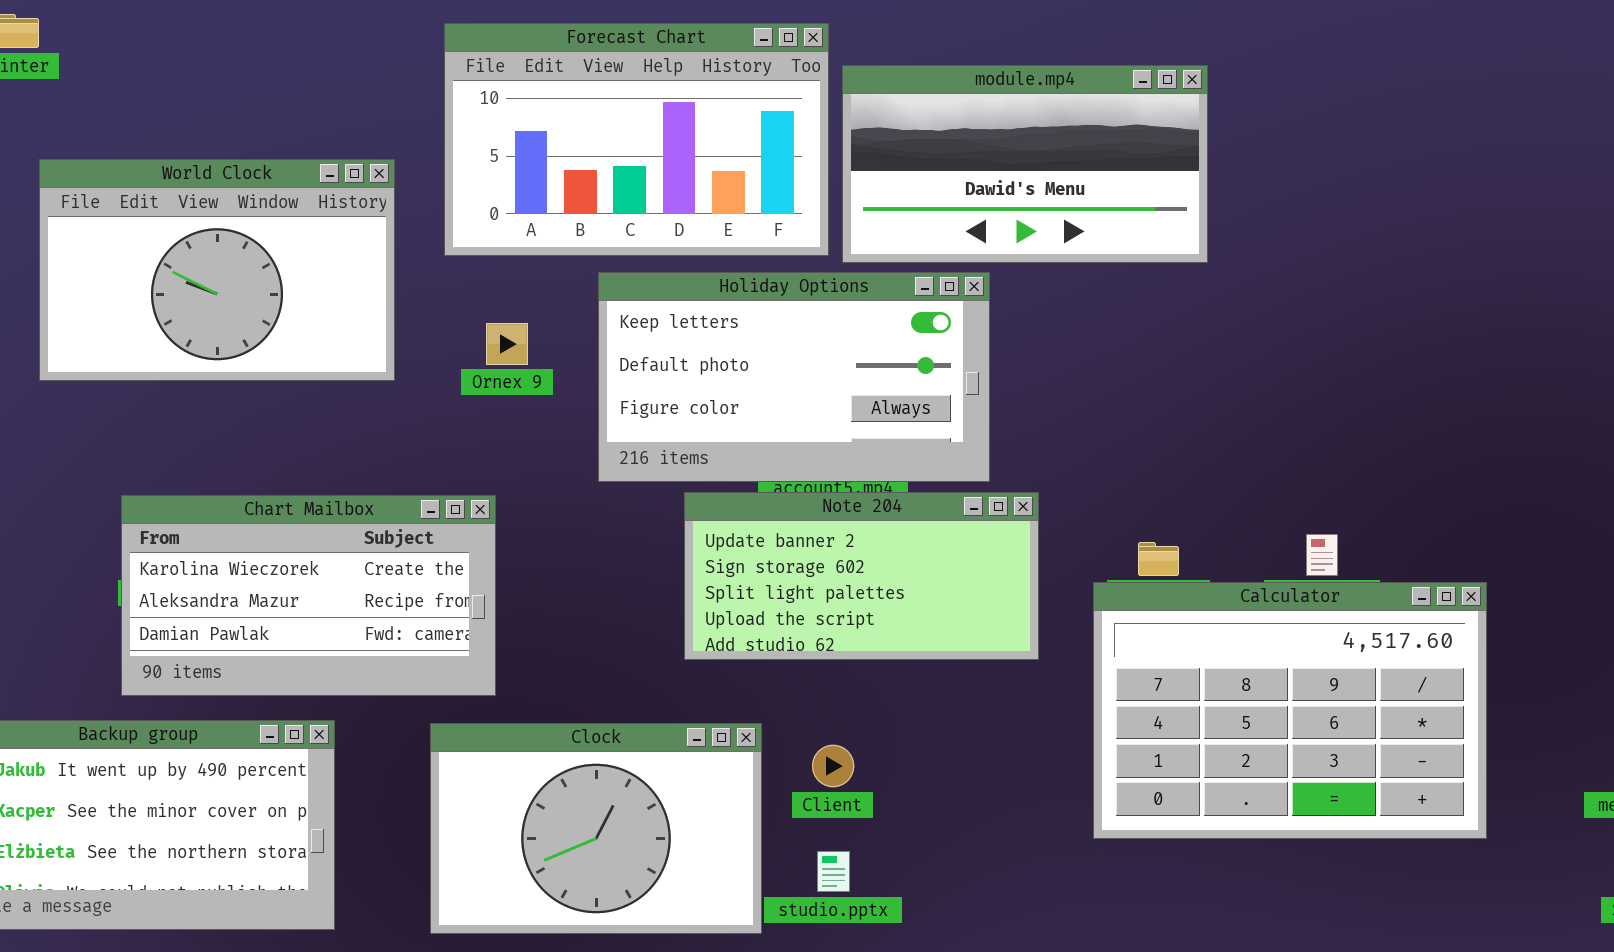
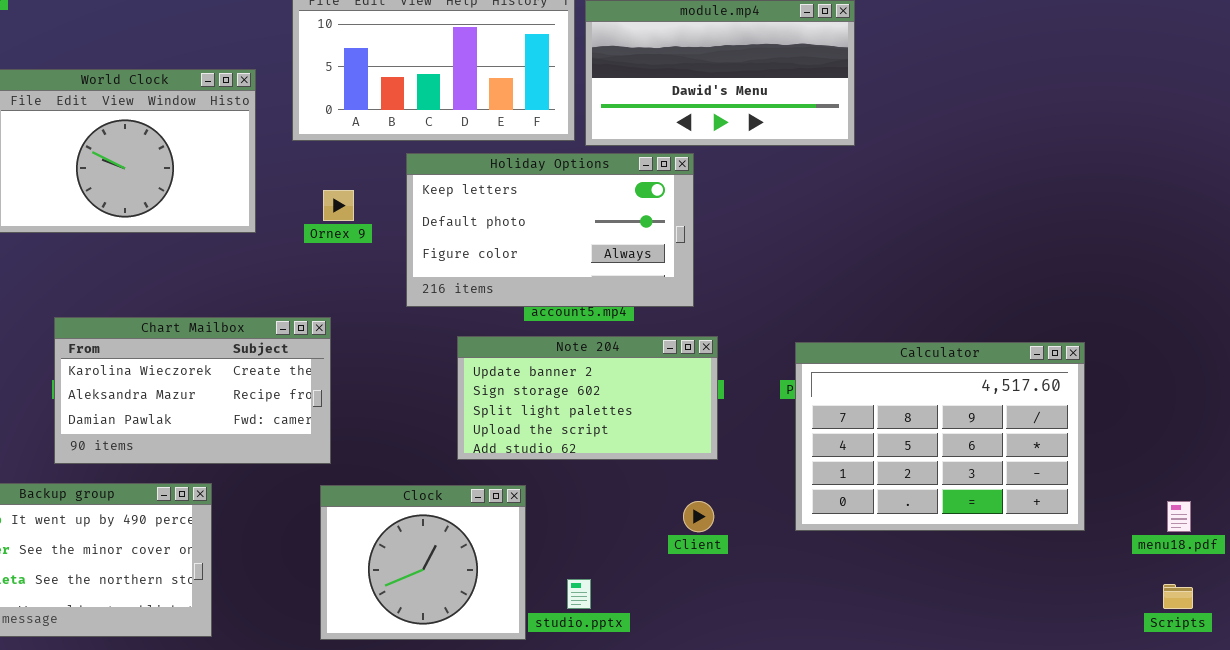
Note 204: [684,492,1039,660] -> [457,336,718,460], moved
Calculator: [1093,582,1487,839] -> [795,342,1085,531], moved
Clock: [430,723,762,934] -> [320,485,526,640], resized
Client: [812,745,854,787] -> [683,501,714,532], moved

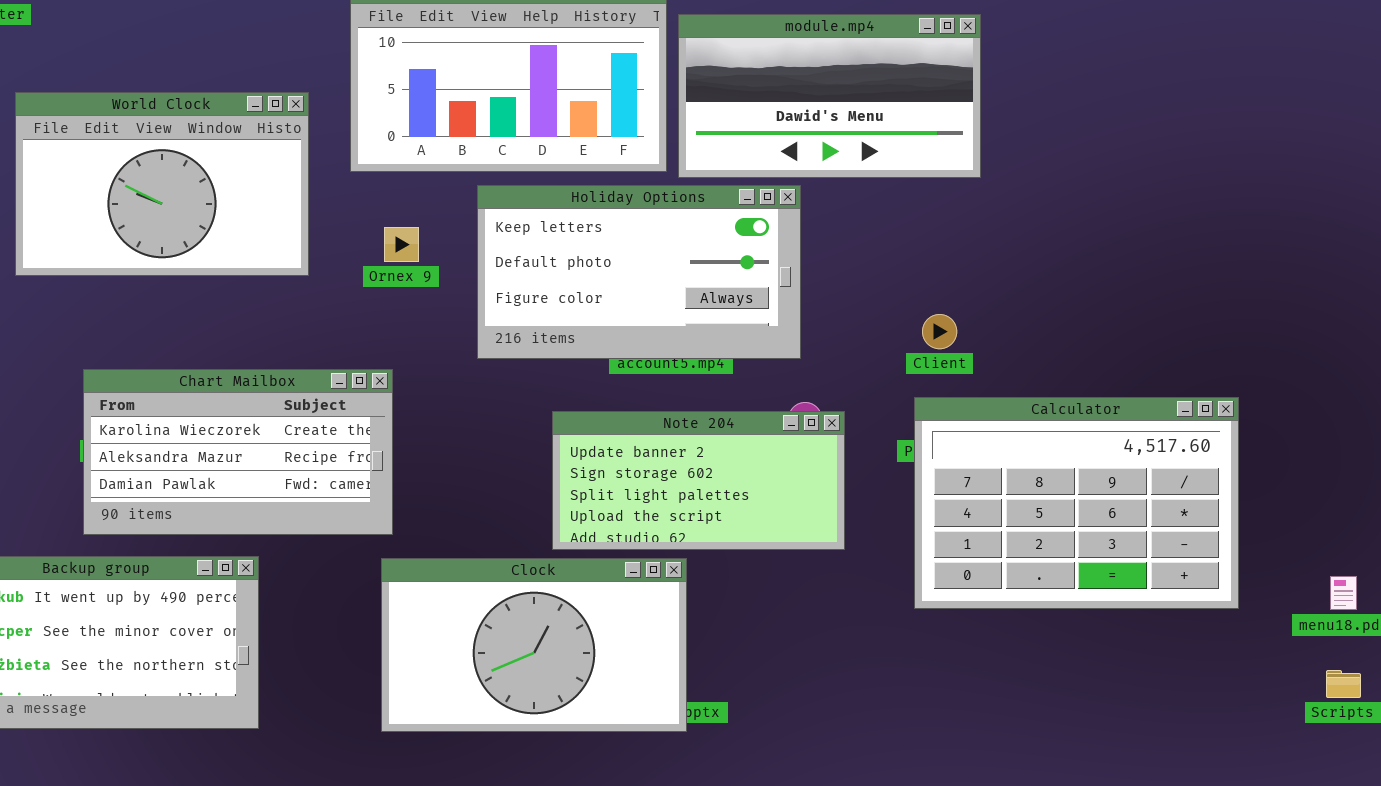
Note 204: [457,336,718,460] -> [552,411,845,550], moved
Clock: [320,485,526,640] -> [381,558,687,732], resized
Client: [683,501,714,532] -> [922,314,957,349], moved

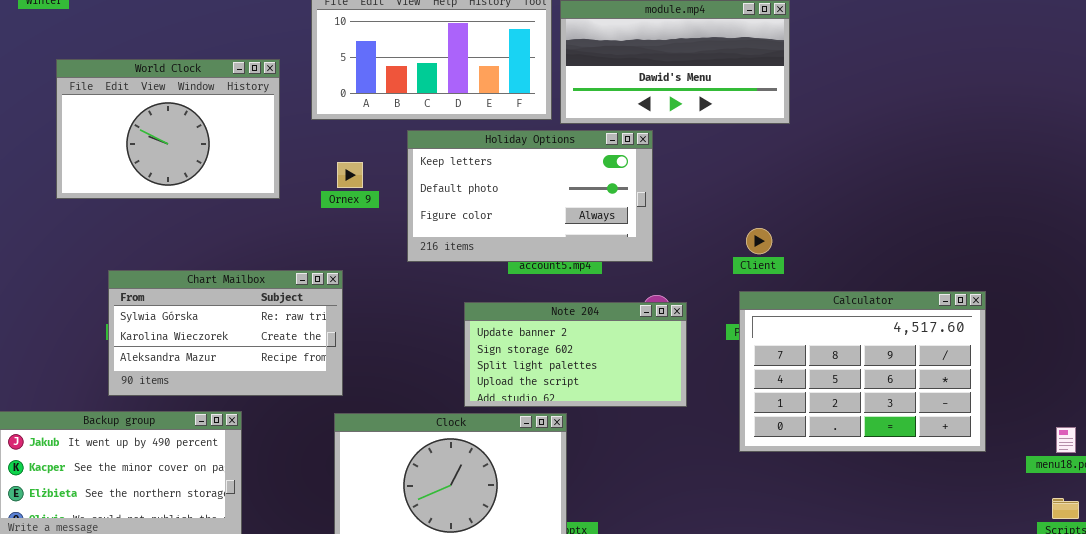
Chart Mailbox: [83,369,393,535] -> [108,270,343,396], scrolled up 1 row

